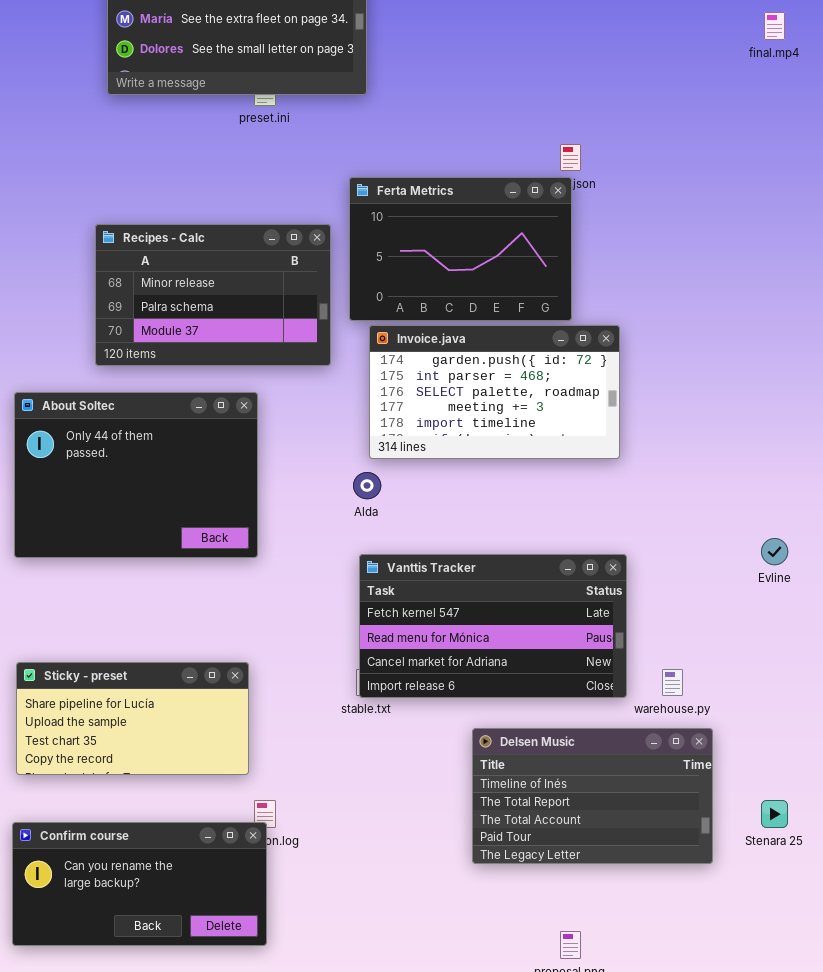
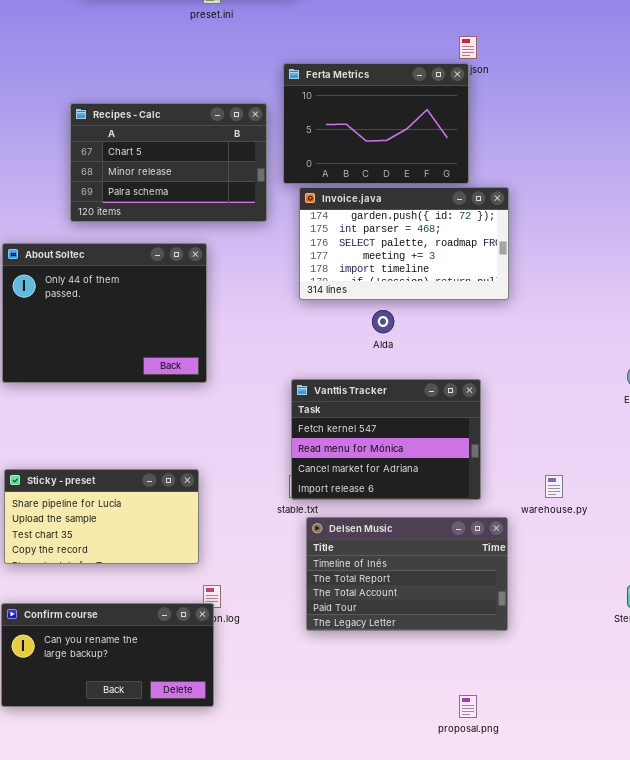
Recipes - Calc: [95,224,331,366] -> [70,103,267,222], scrolled up 1 row
Alda: [353,472,381,499] -> [372,310,394,333], moved
Vanttis Tracker: [359,554,627,698] -> [291,379,481,500], resized
Delsen Music: [472,728,713,864] -> [306,517,508,631], moved

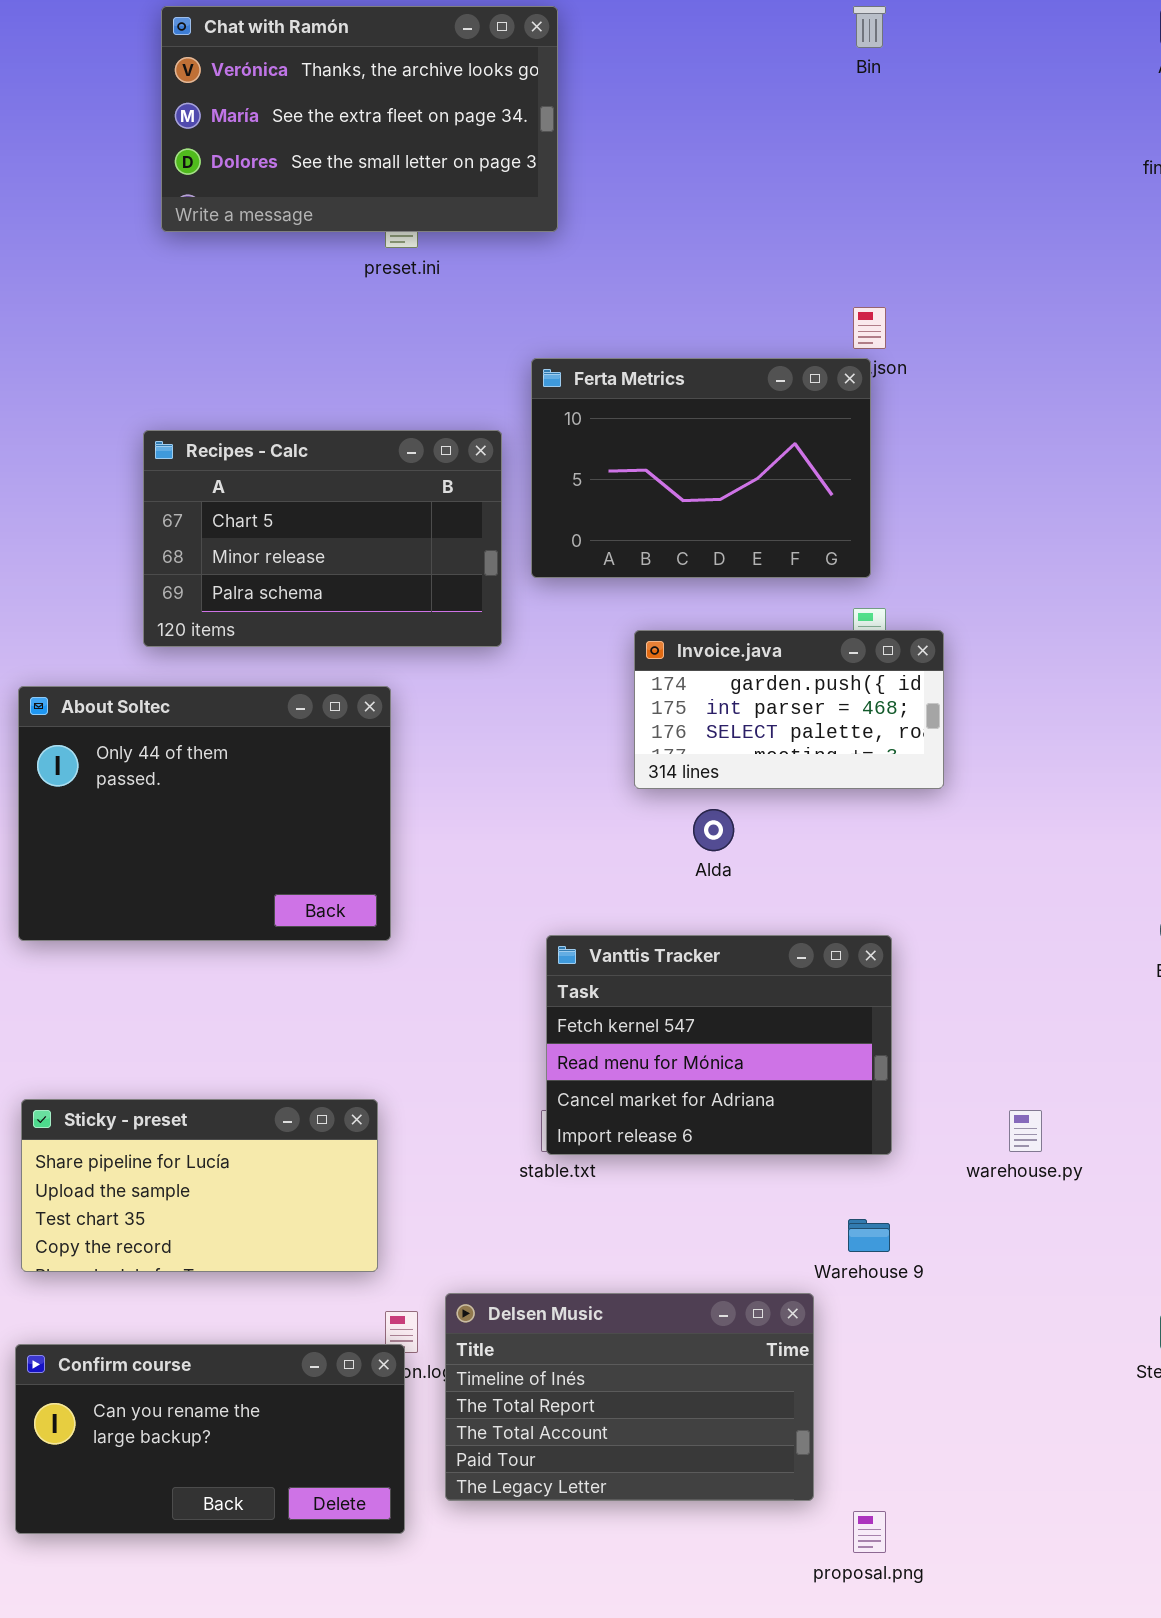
Invoice.java: [299,187,509,300] -> [634,630,944,789], resized
Delsen Music: [306,517,508,631] -> [445,1293,814,1501], moved

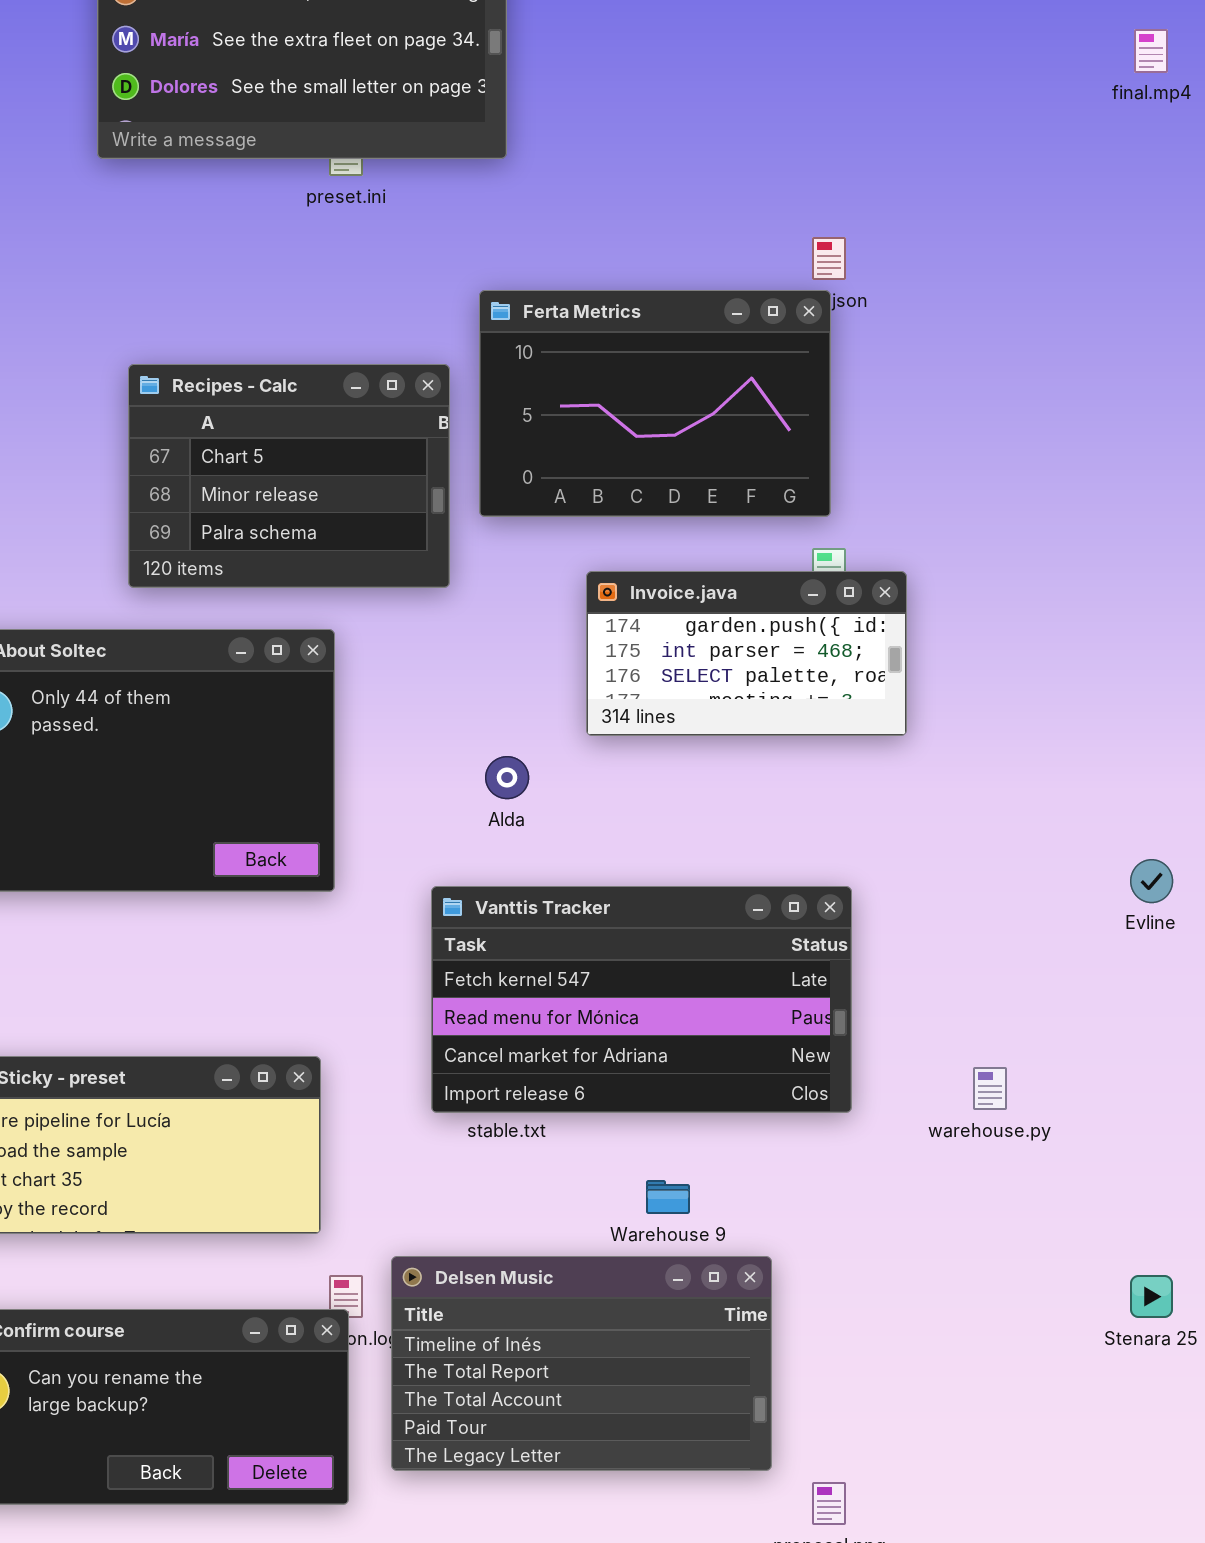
Recipes - Calc: [143,430,502,647] -> [128,364,450,588], resized
Alda: [693,809,734,851] -> [485,756,529,799], moved
Vanttis Tracker: [546,935,892,1155] -> [431,886,852,1113], resized
Warehouse 9: [848,1219,890,1252] -> [646,1180,690,1214], moved

